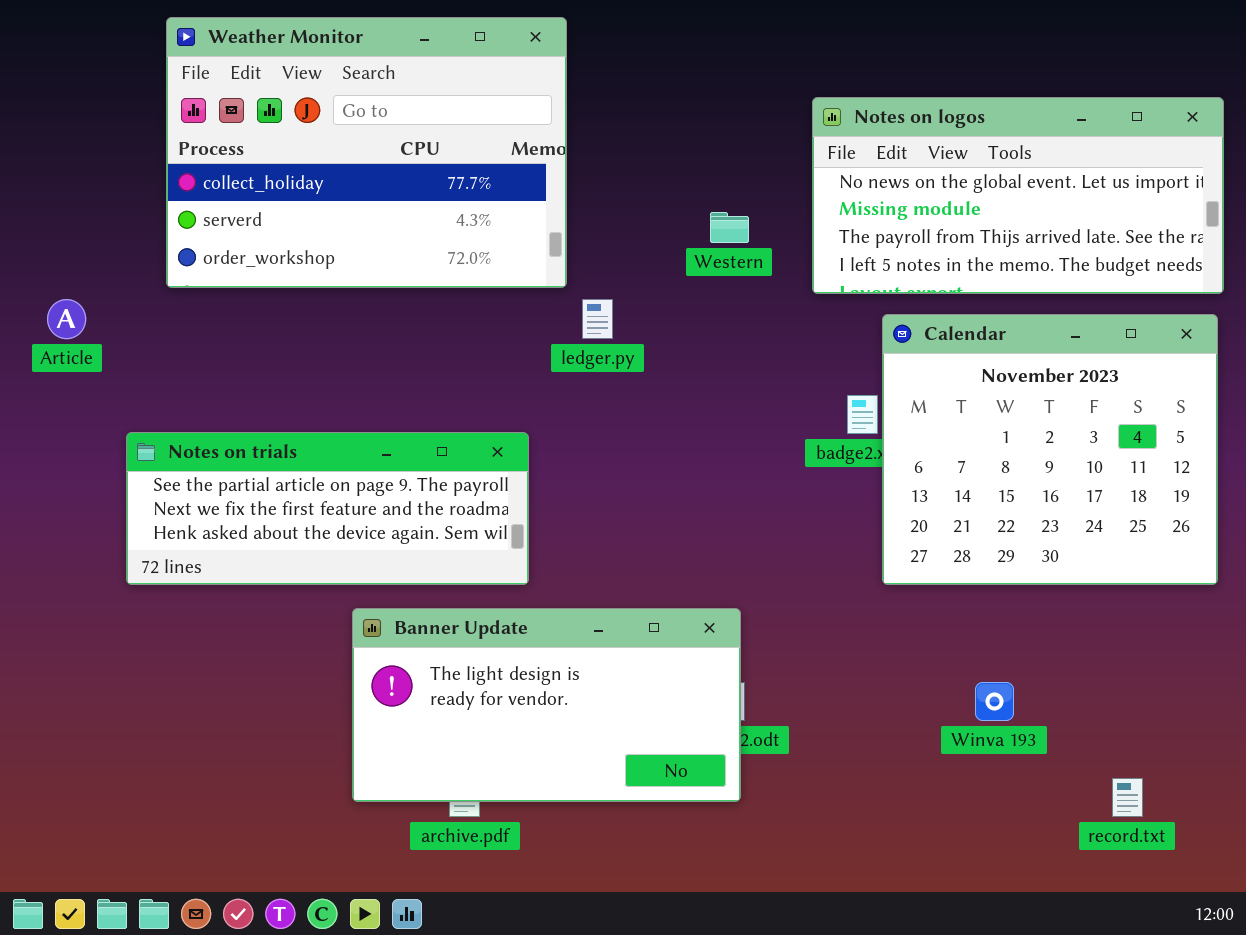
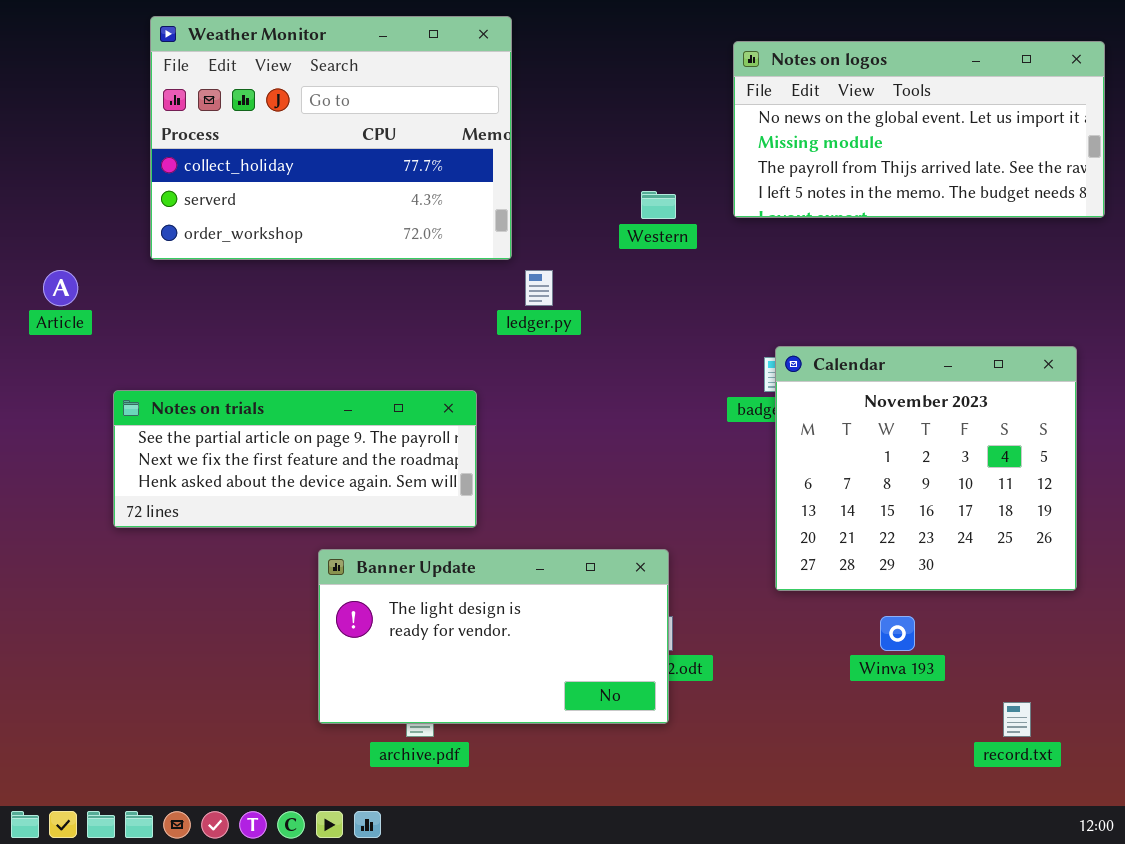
Notes on logos: [812,97,1224,294] -> [733,41,1105,218], moved
Calendar: [882,314,1218,585] -> [775,346,1077,591], moved

